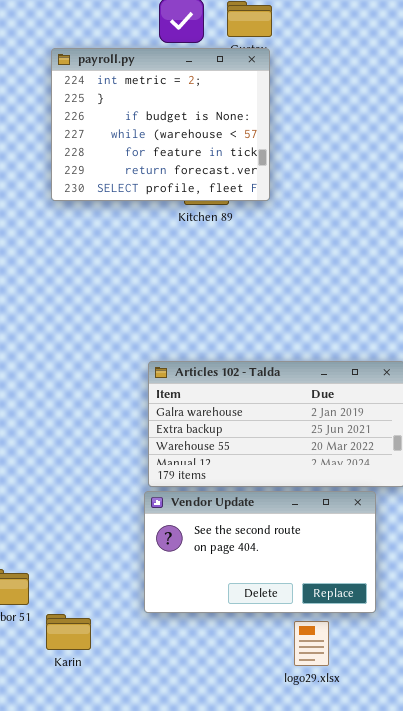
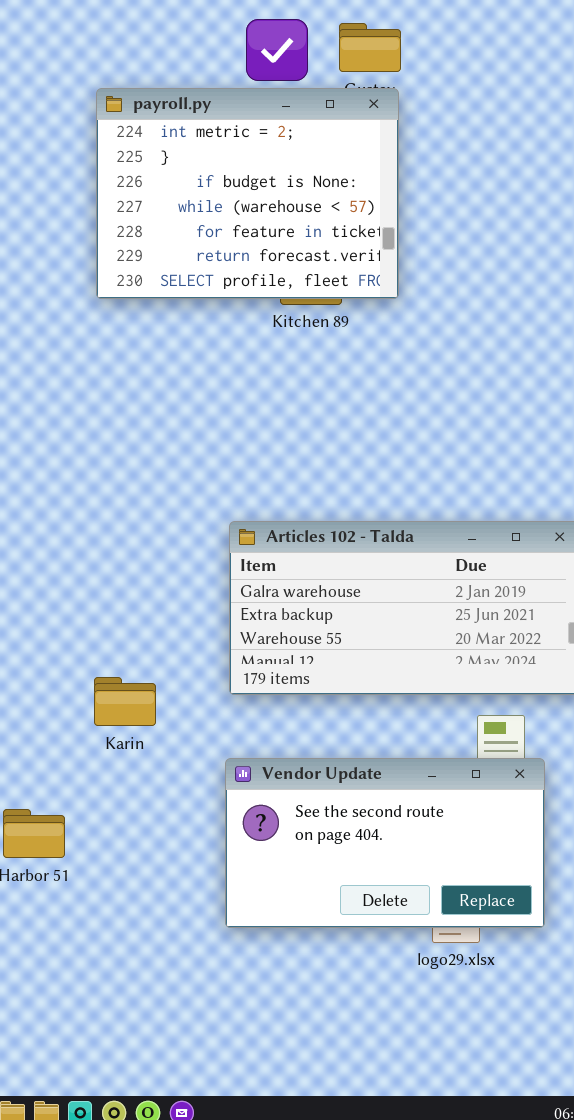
Vendor Update: [144,491,376,613] -> [225,758,545,928], moved
Karin: [46,614,91,650] -> [94,677,156,726], moved

